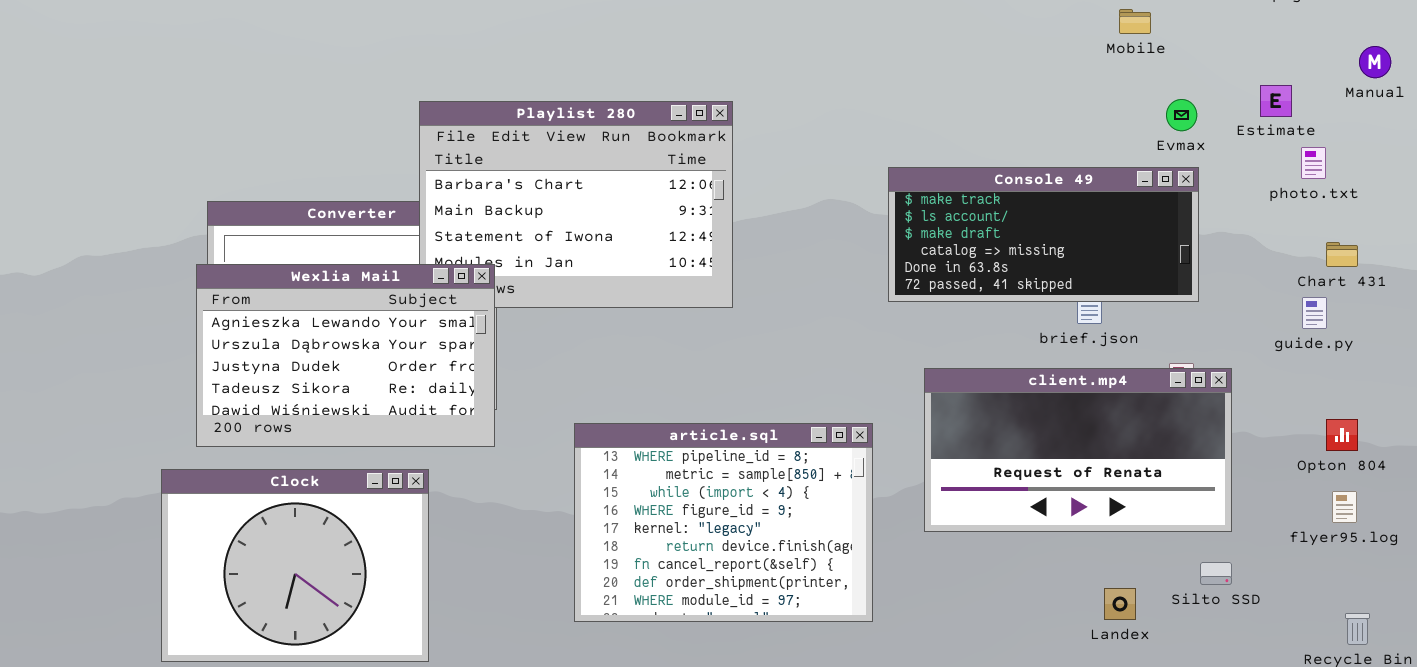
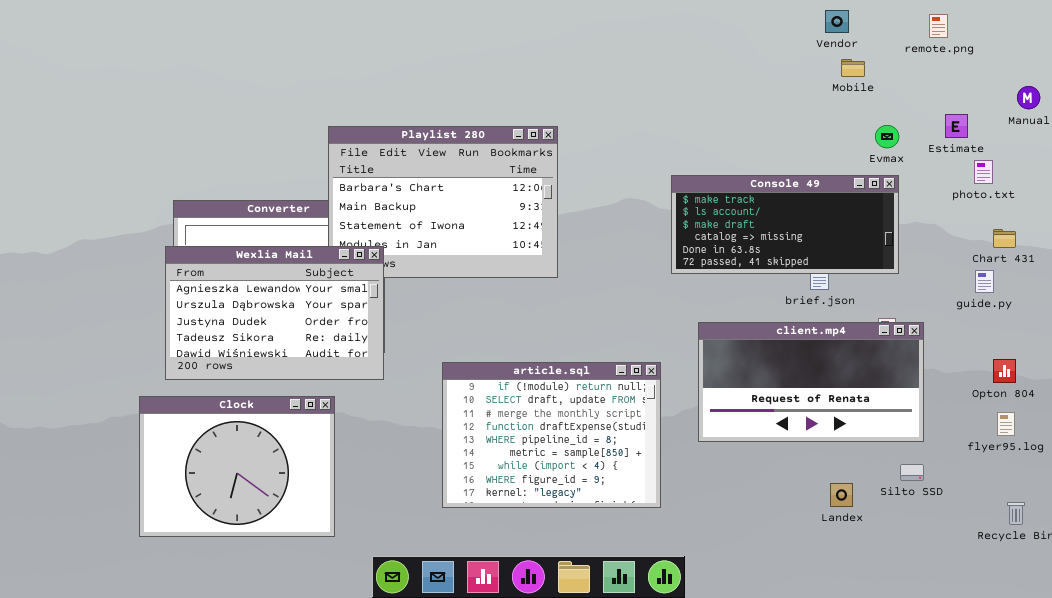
article.sql: [574,423,873,622] -> [442,362,661,508], scrolled up 4 rows

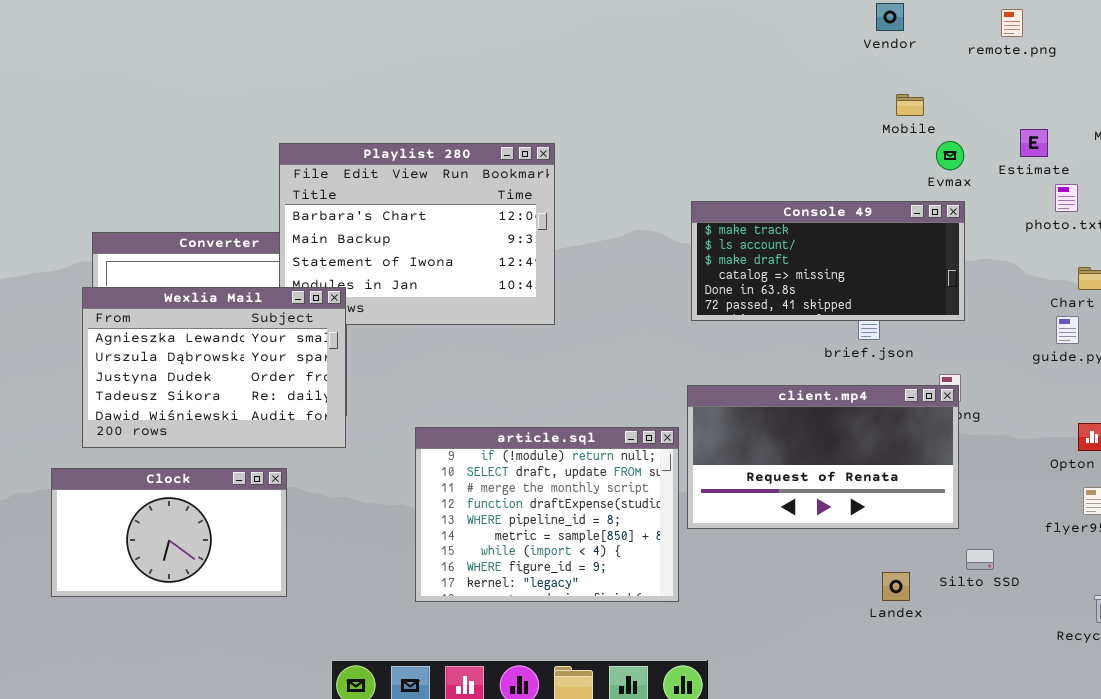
Mobile: [841,59,865,77] -> [896,94,924,116], moved
client.mp4: [698,322,924,442] -> [687,385,959,529], moved
Clock: [139,396,335,537] -> [51,468,287,597], resized

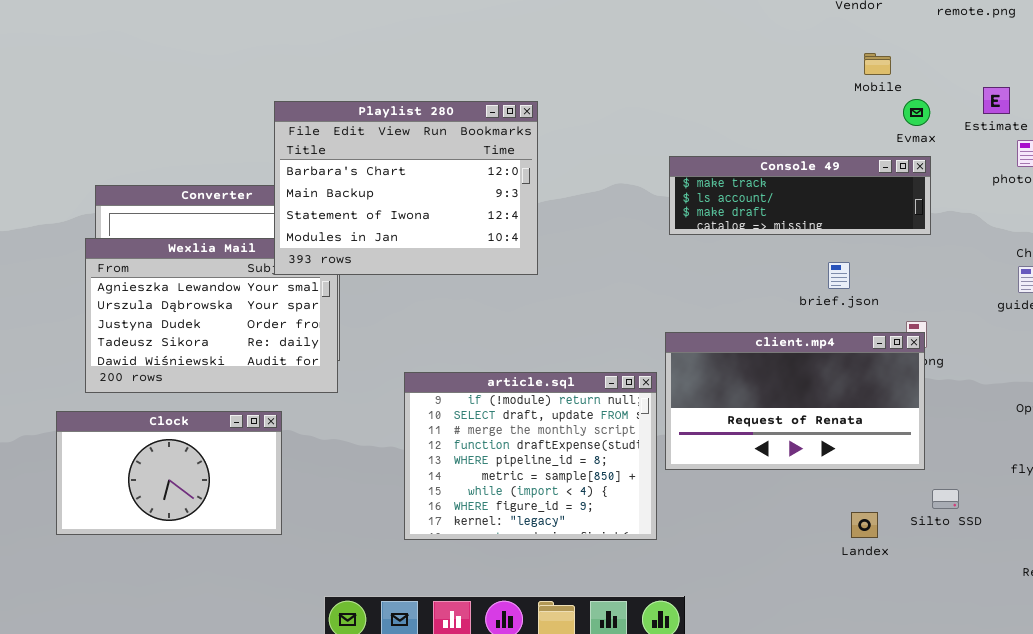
Playlist 280: [279,143,555,325] -> [274,101,538,275], raised
Console 49: [691,201,965,321] -> [669,156,931,235], resized

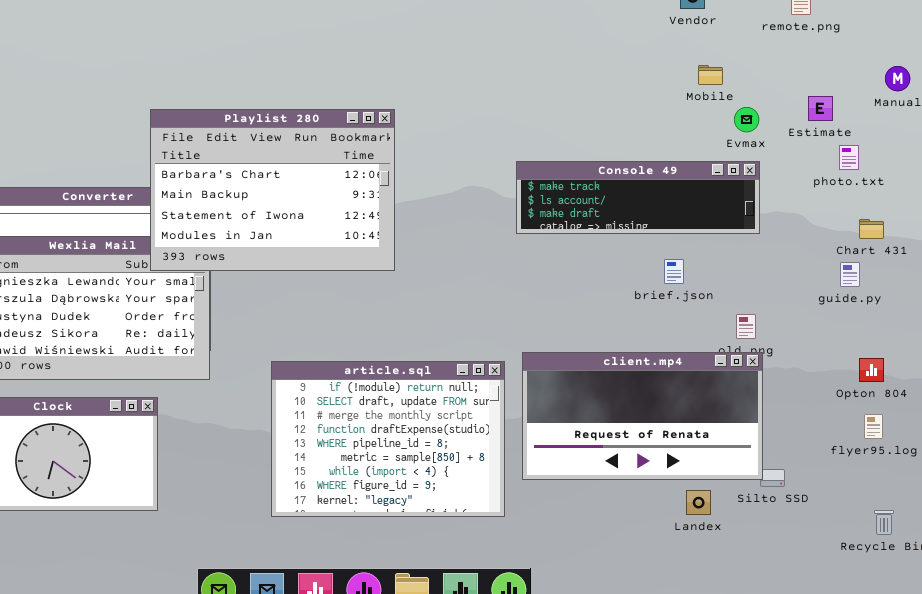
client.mp4: [665,332,925,470] -> [522,352,763,480], moved

